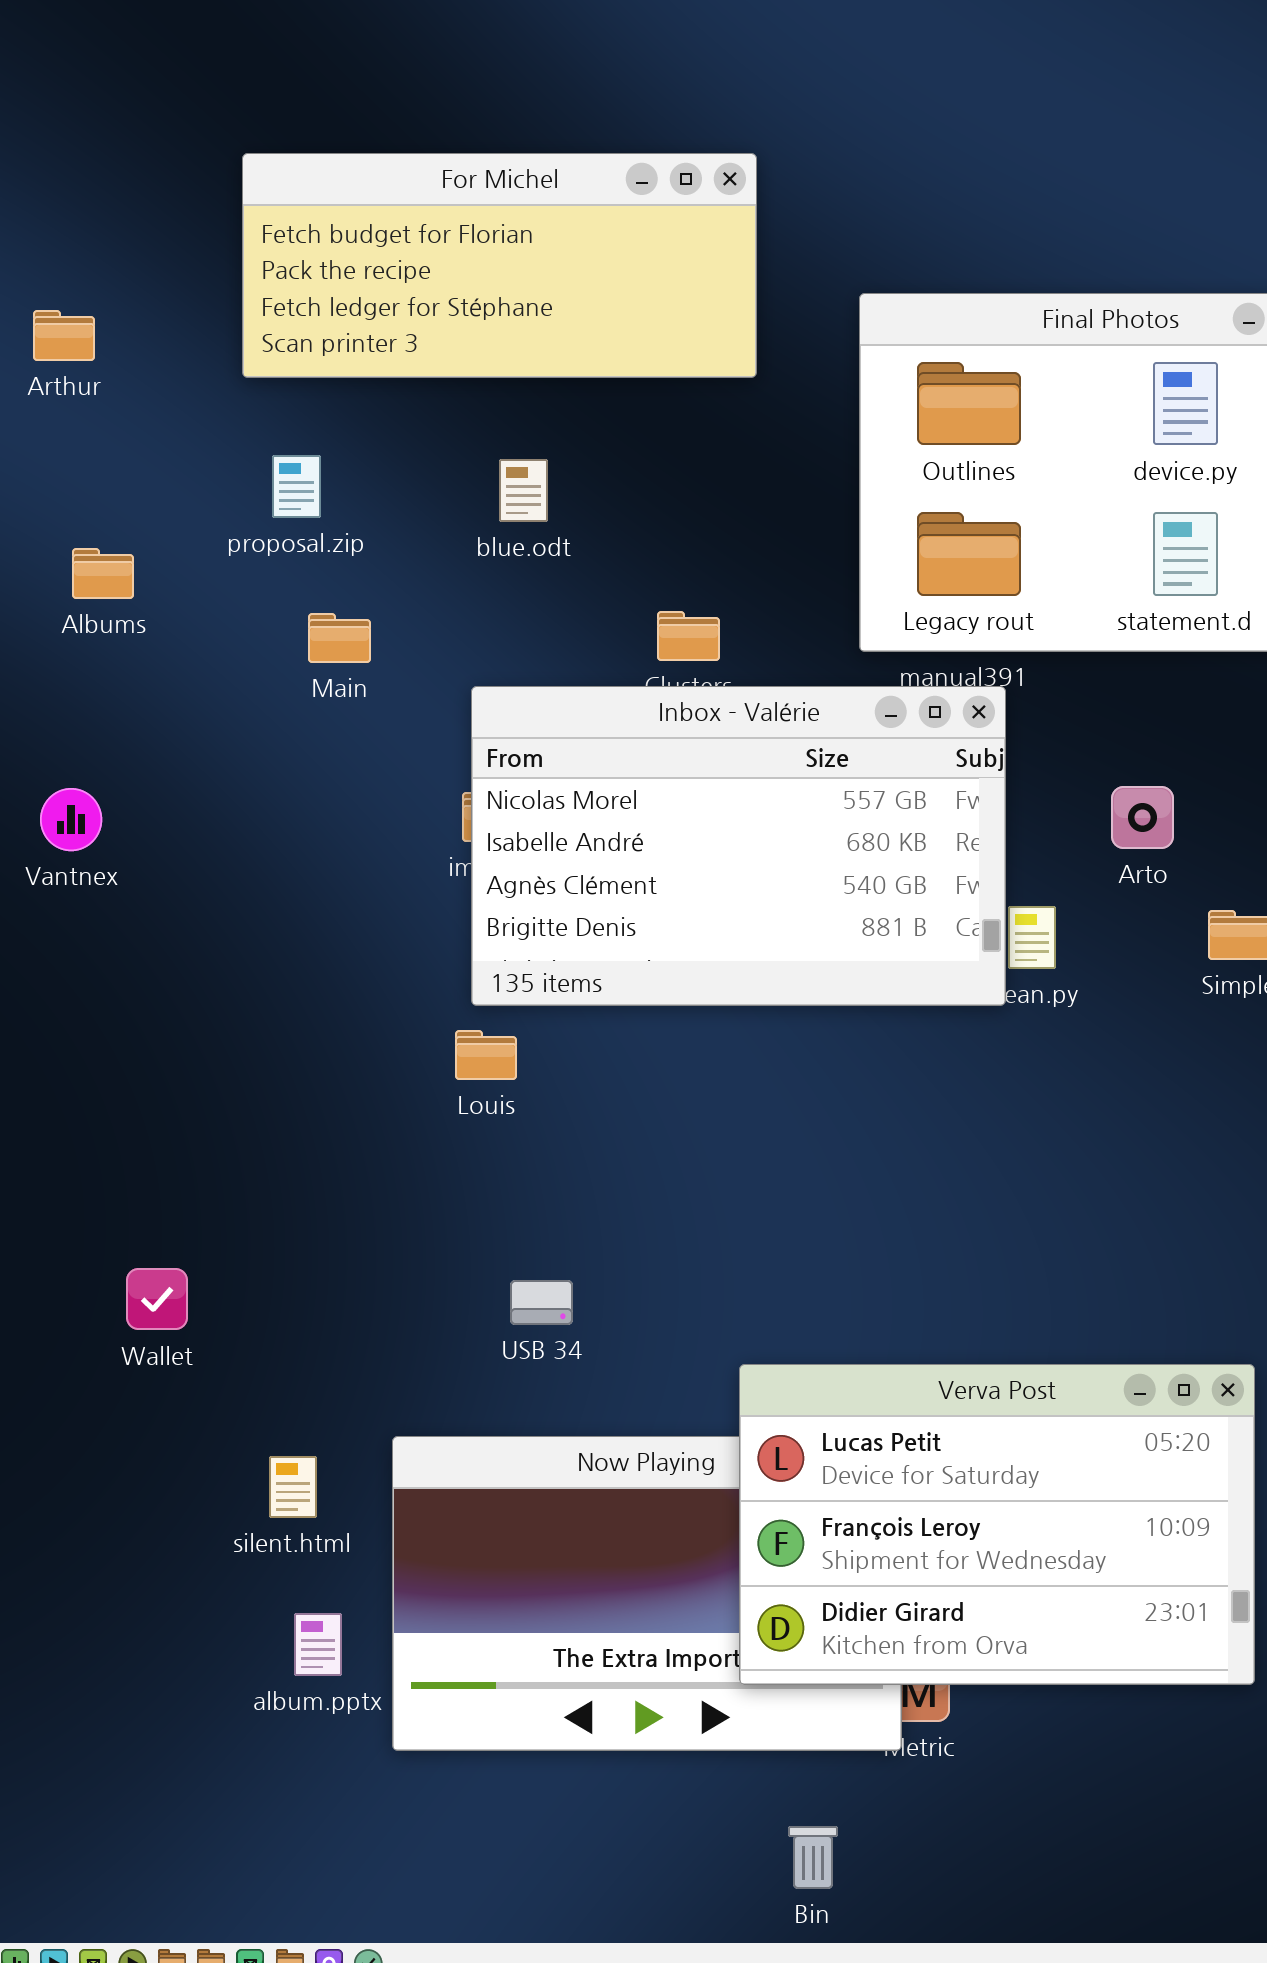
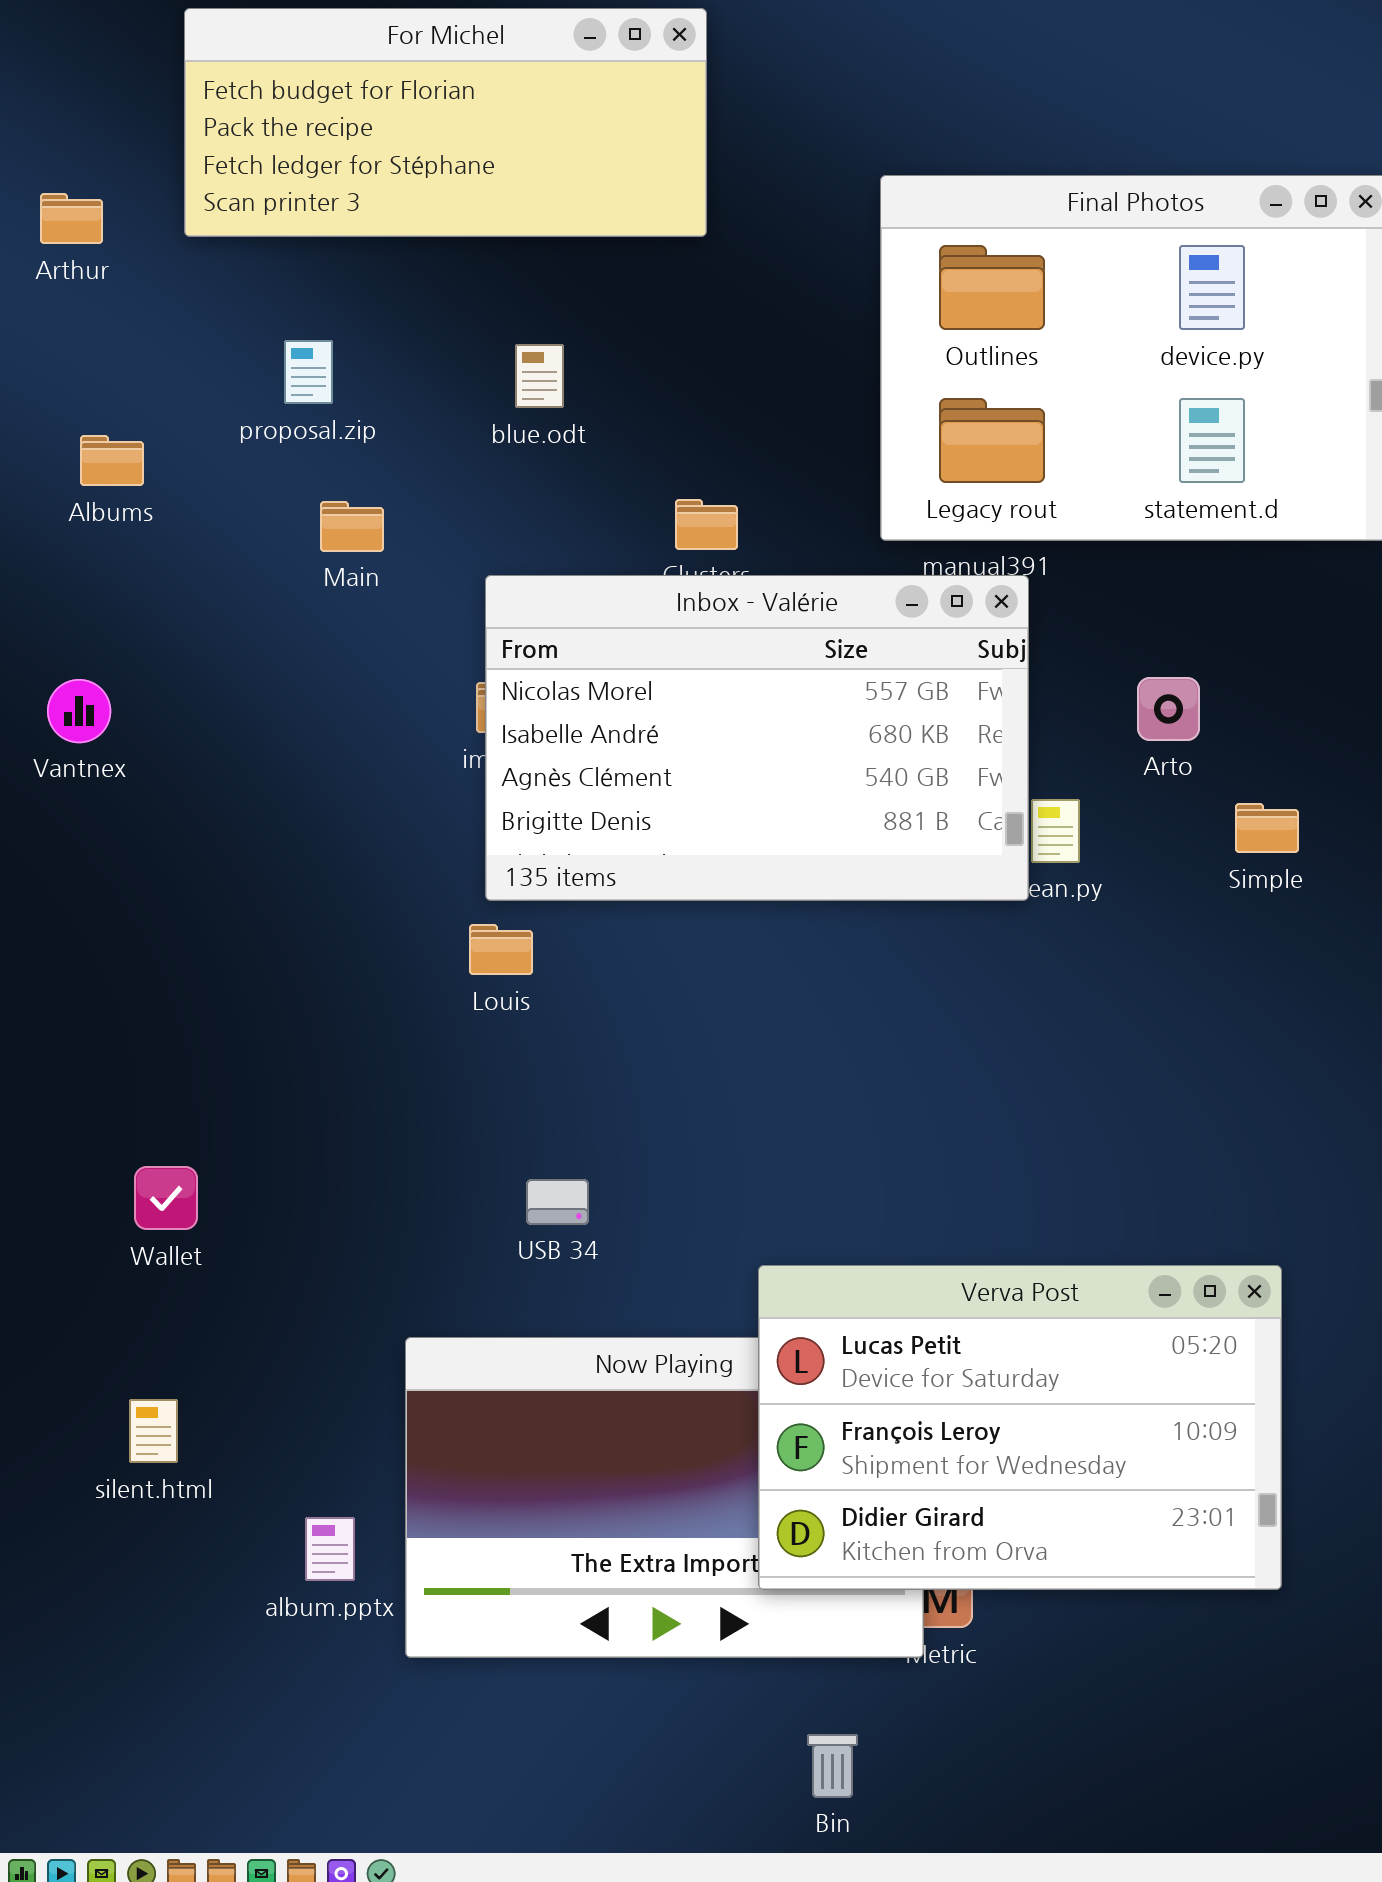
For Michel: [242,153,757,378] -> [184,8,707,237], moved
silent.html: [269,1456,317,1518] -> [129,1399,178,1463], moved

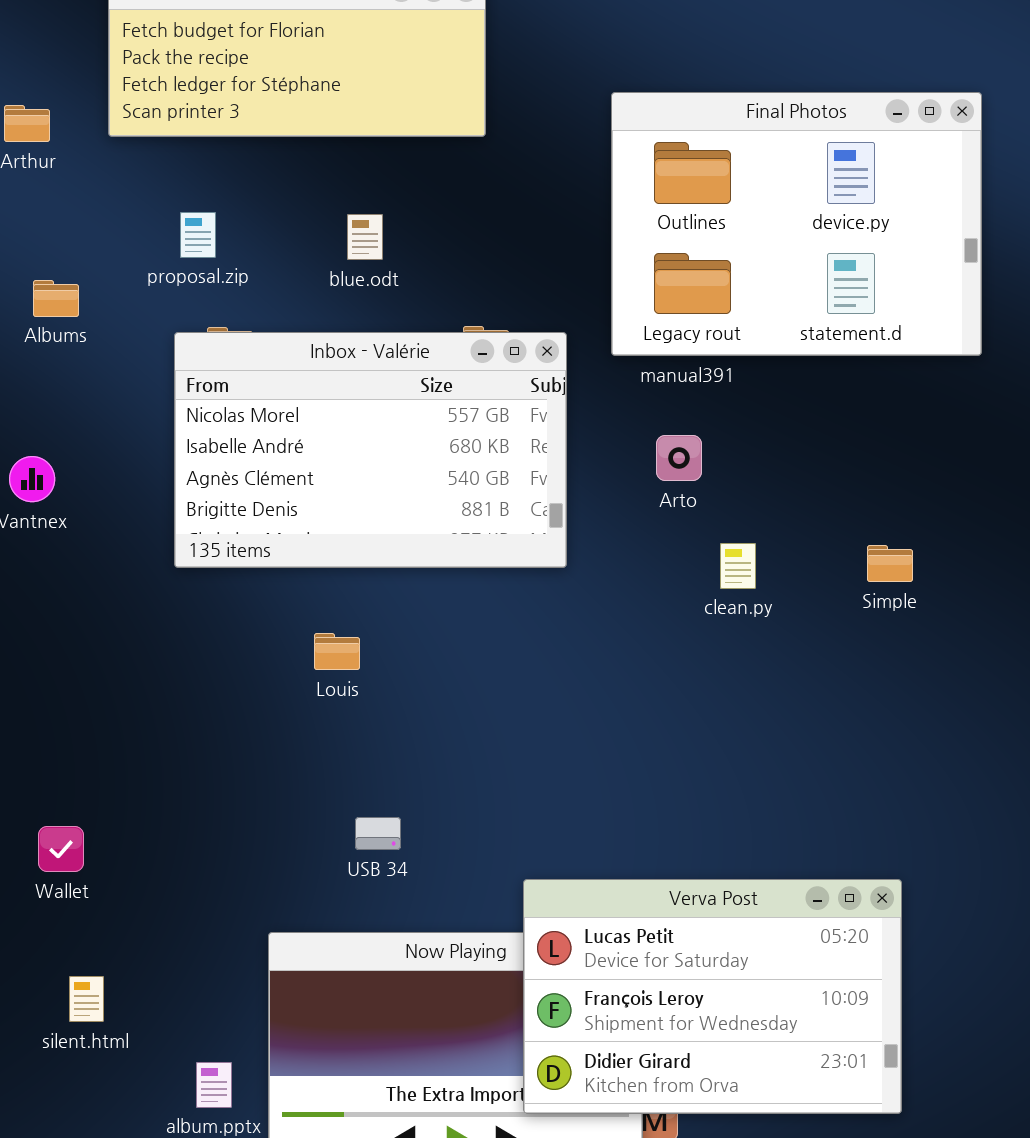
Inbox - Valérie: [485,575,1029,901] -> [174,332,567,568], moved
Arto: [1137,677,1200,741] -> [656,435,702,481], moved
Wallet: [134,1166,198,1230] -> [38,826,84,872], moved

